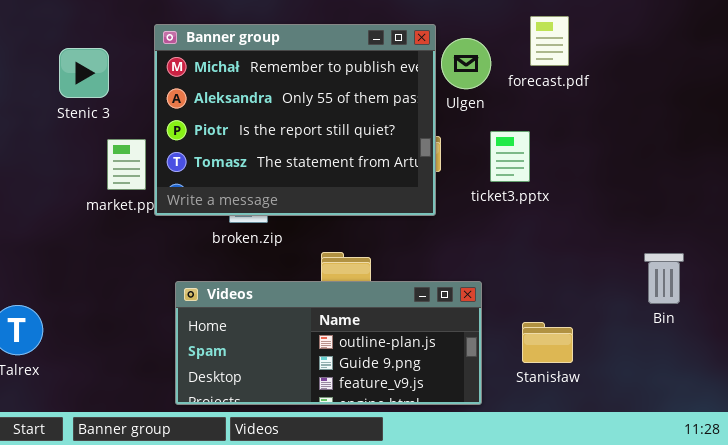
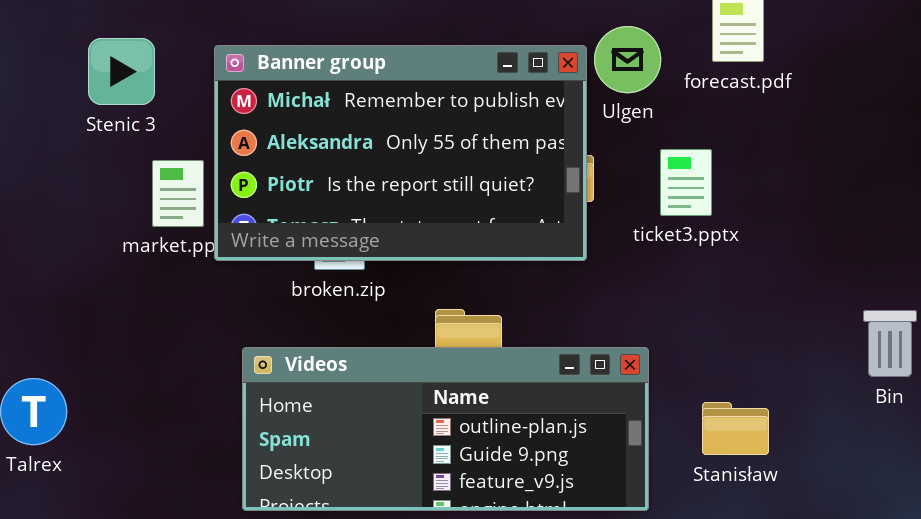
Banner group: [154,24,436,216] -> [214,45,587,261], resized

